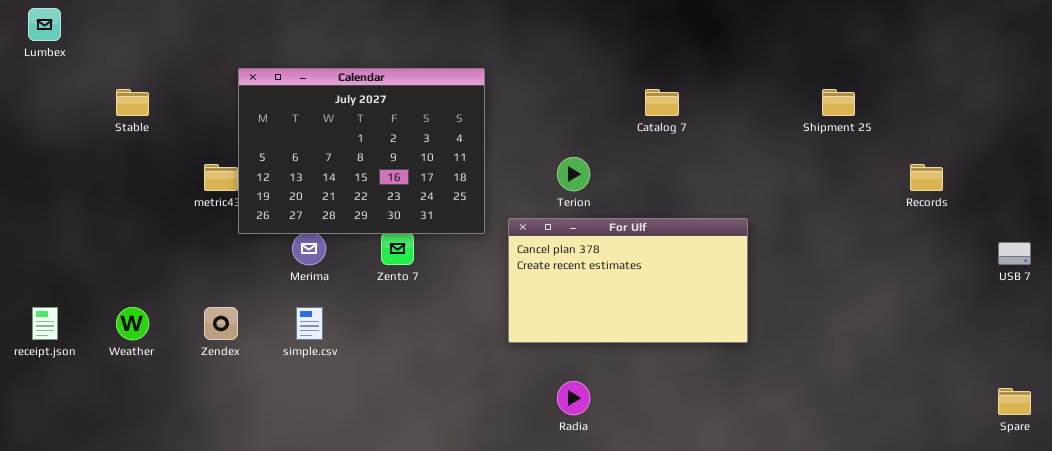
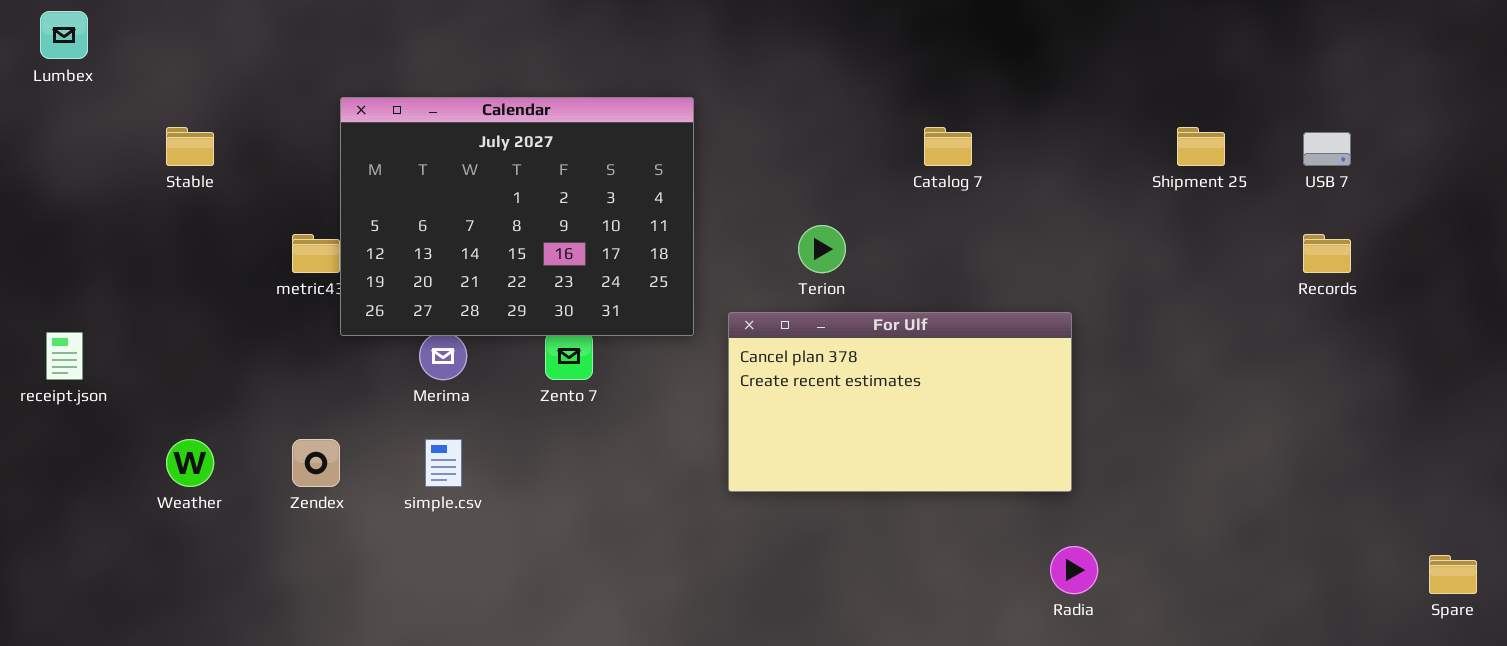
USB 7: [998,242,1031,265] -> [1303,132,1351,166], moved
receipt.json: [32,307,58,340] -> [46,332,83,380], moved
Radia: [557,381,590,415] -> [1050,546,1098,594], moved

